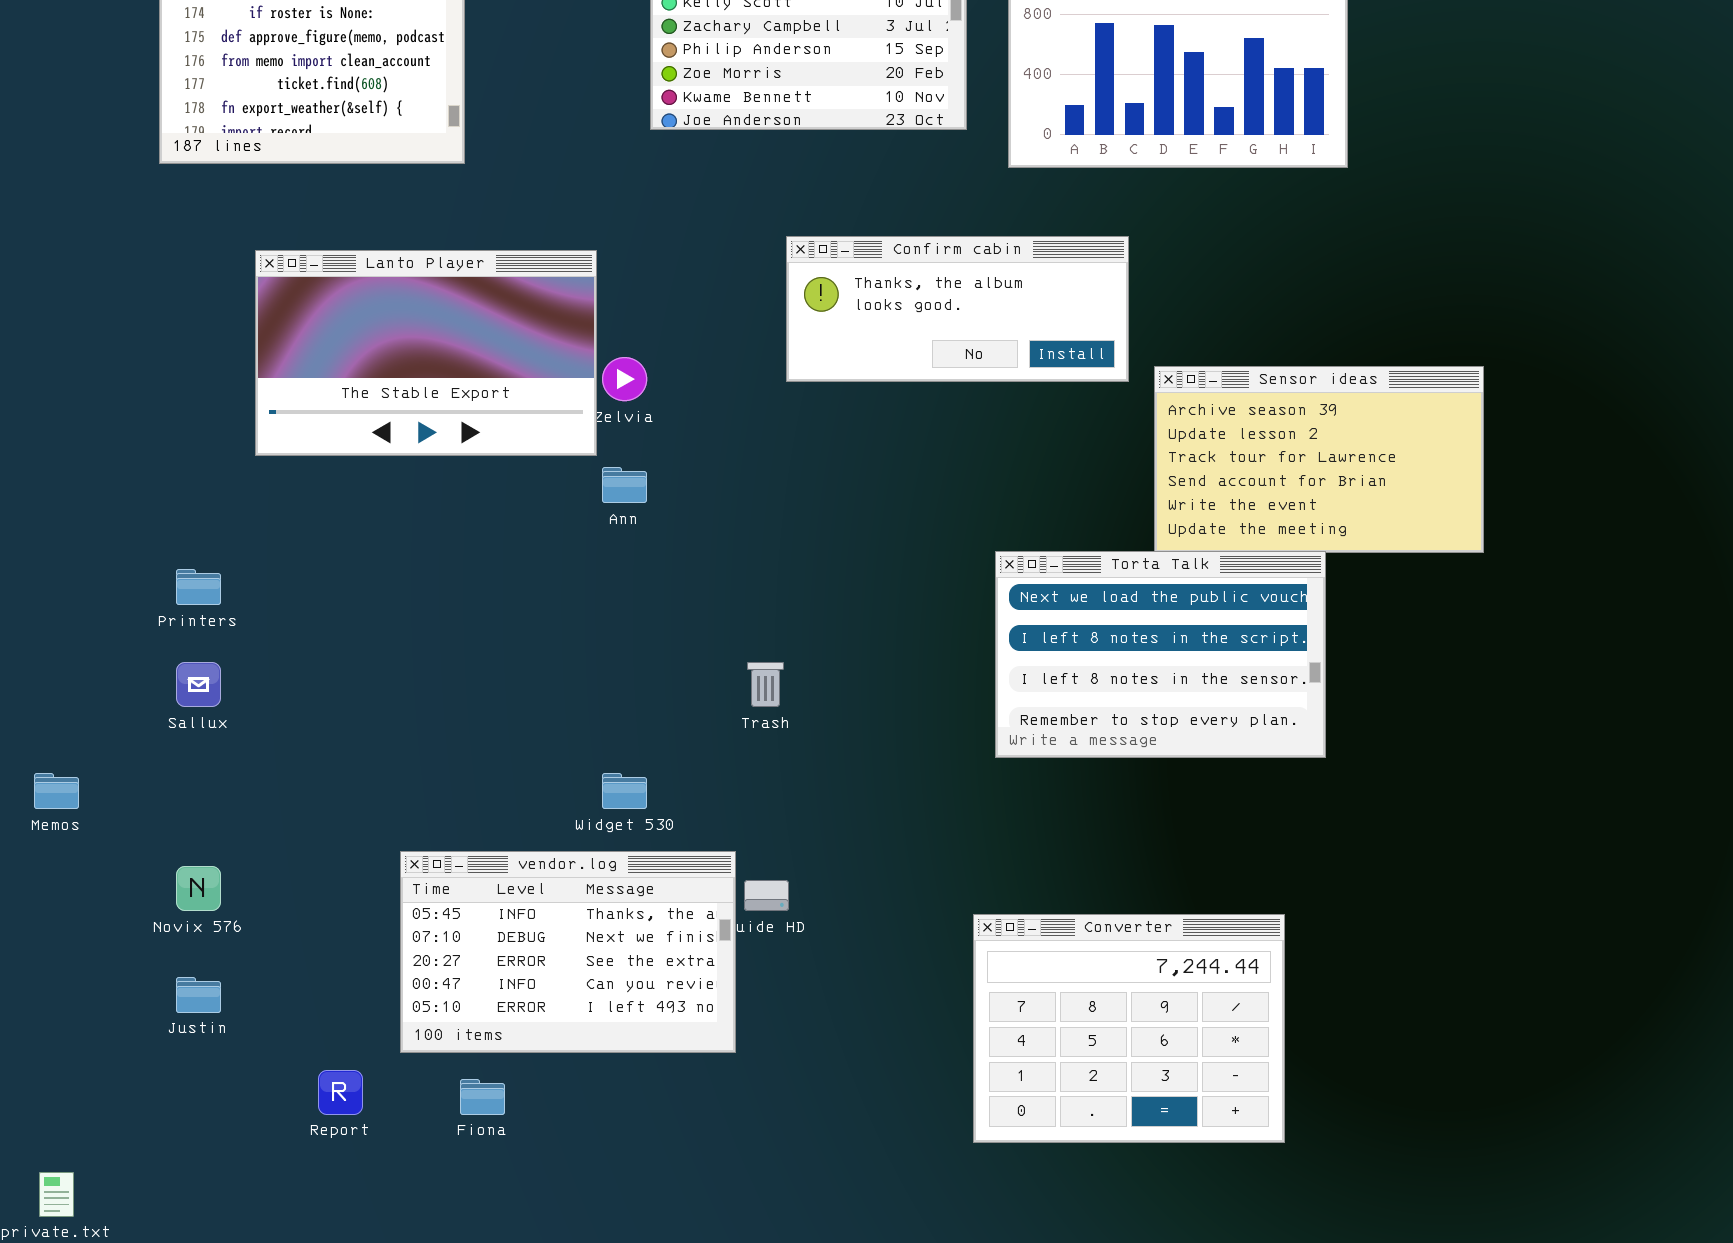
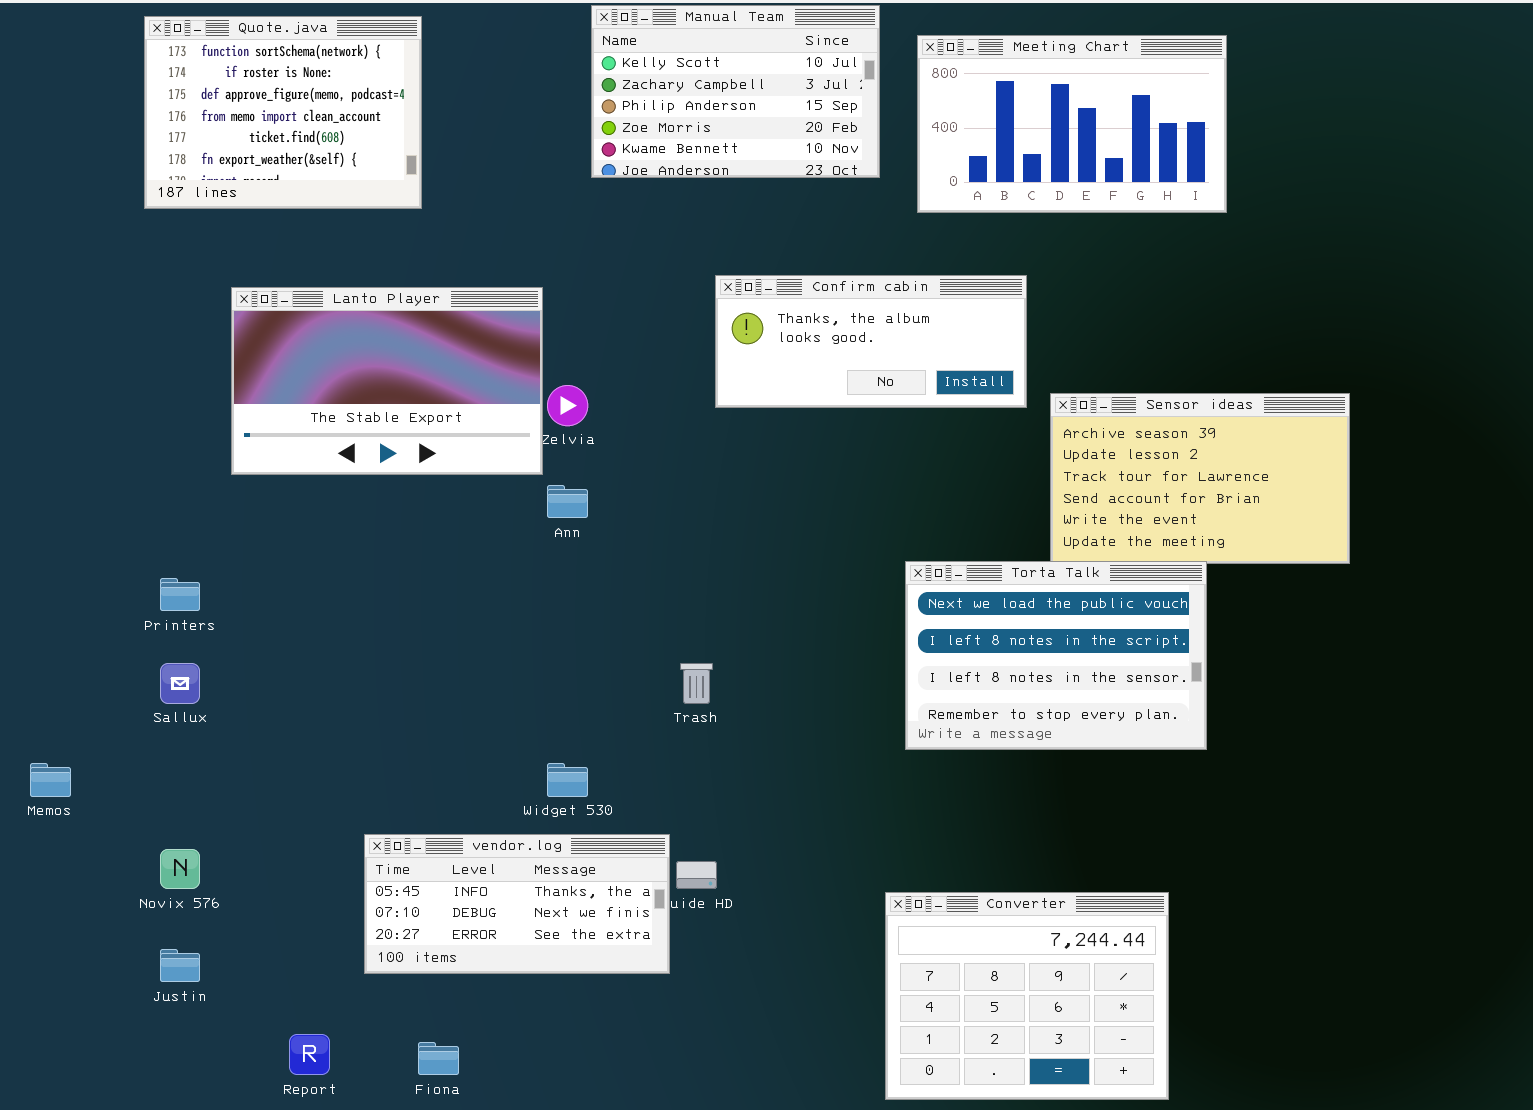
vendor.log: [400,851,736,1053] -> [364,834,670,974], resized

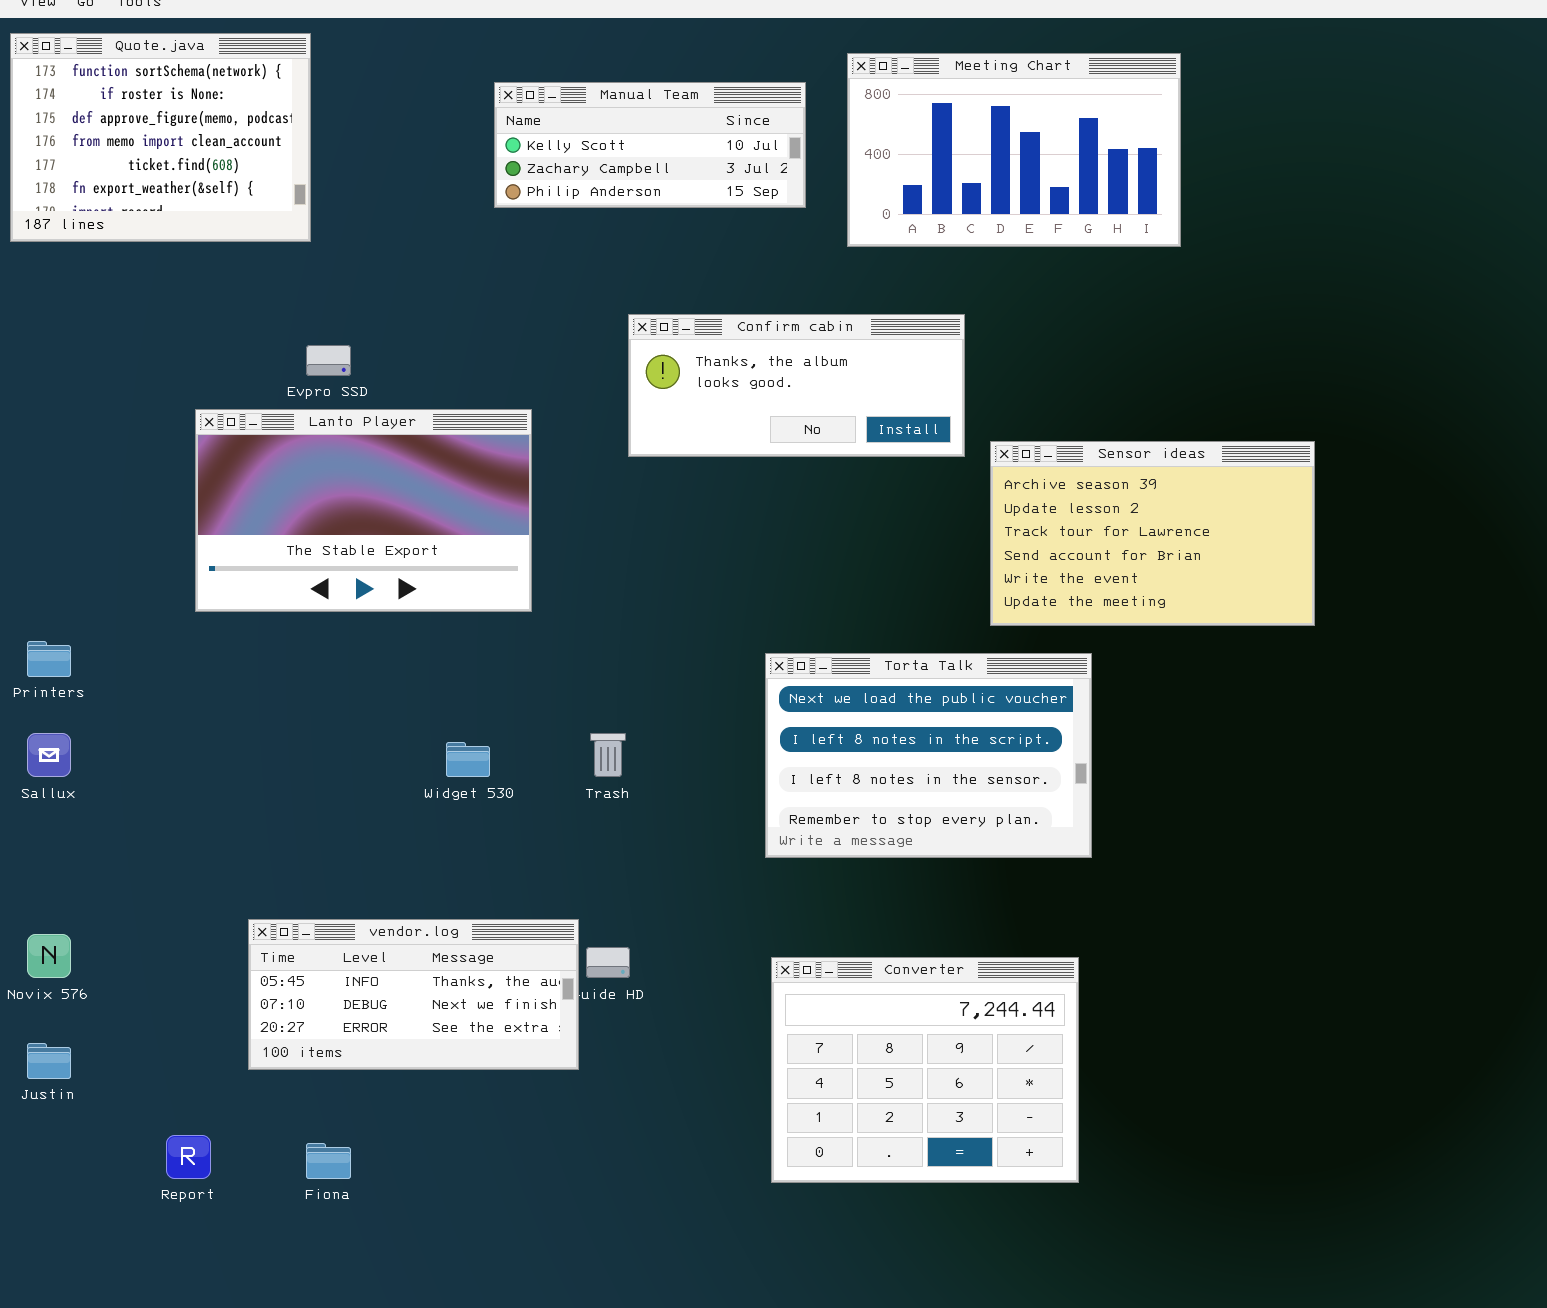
Manual Team: [591,5,880,178] -> [494,82,806,208], resized
Lanto Player: [231,287,543,475] -> [195,409,532,612], moved
Torta Talk: [905,561,1207,750] -> [765,653,1092,858], moved
Widget 530: [547,763,588,797] -> [446,742,490,777], moved
Converter: [885,892,1169,1100] -> [771,957,1079,1183], moved

